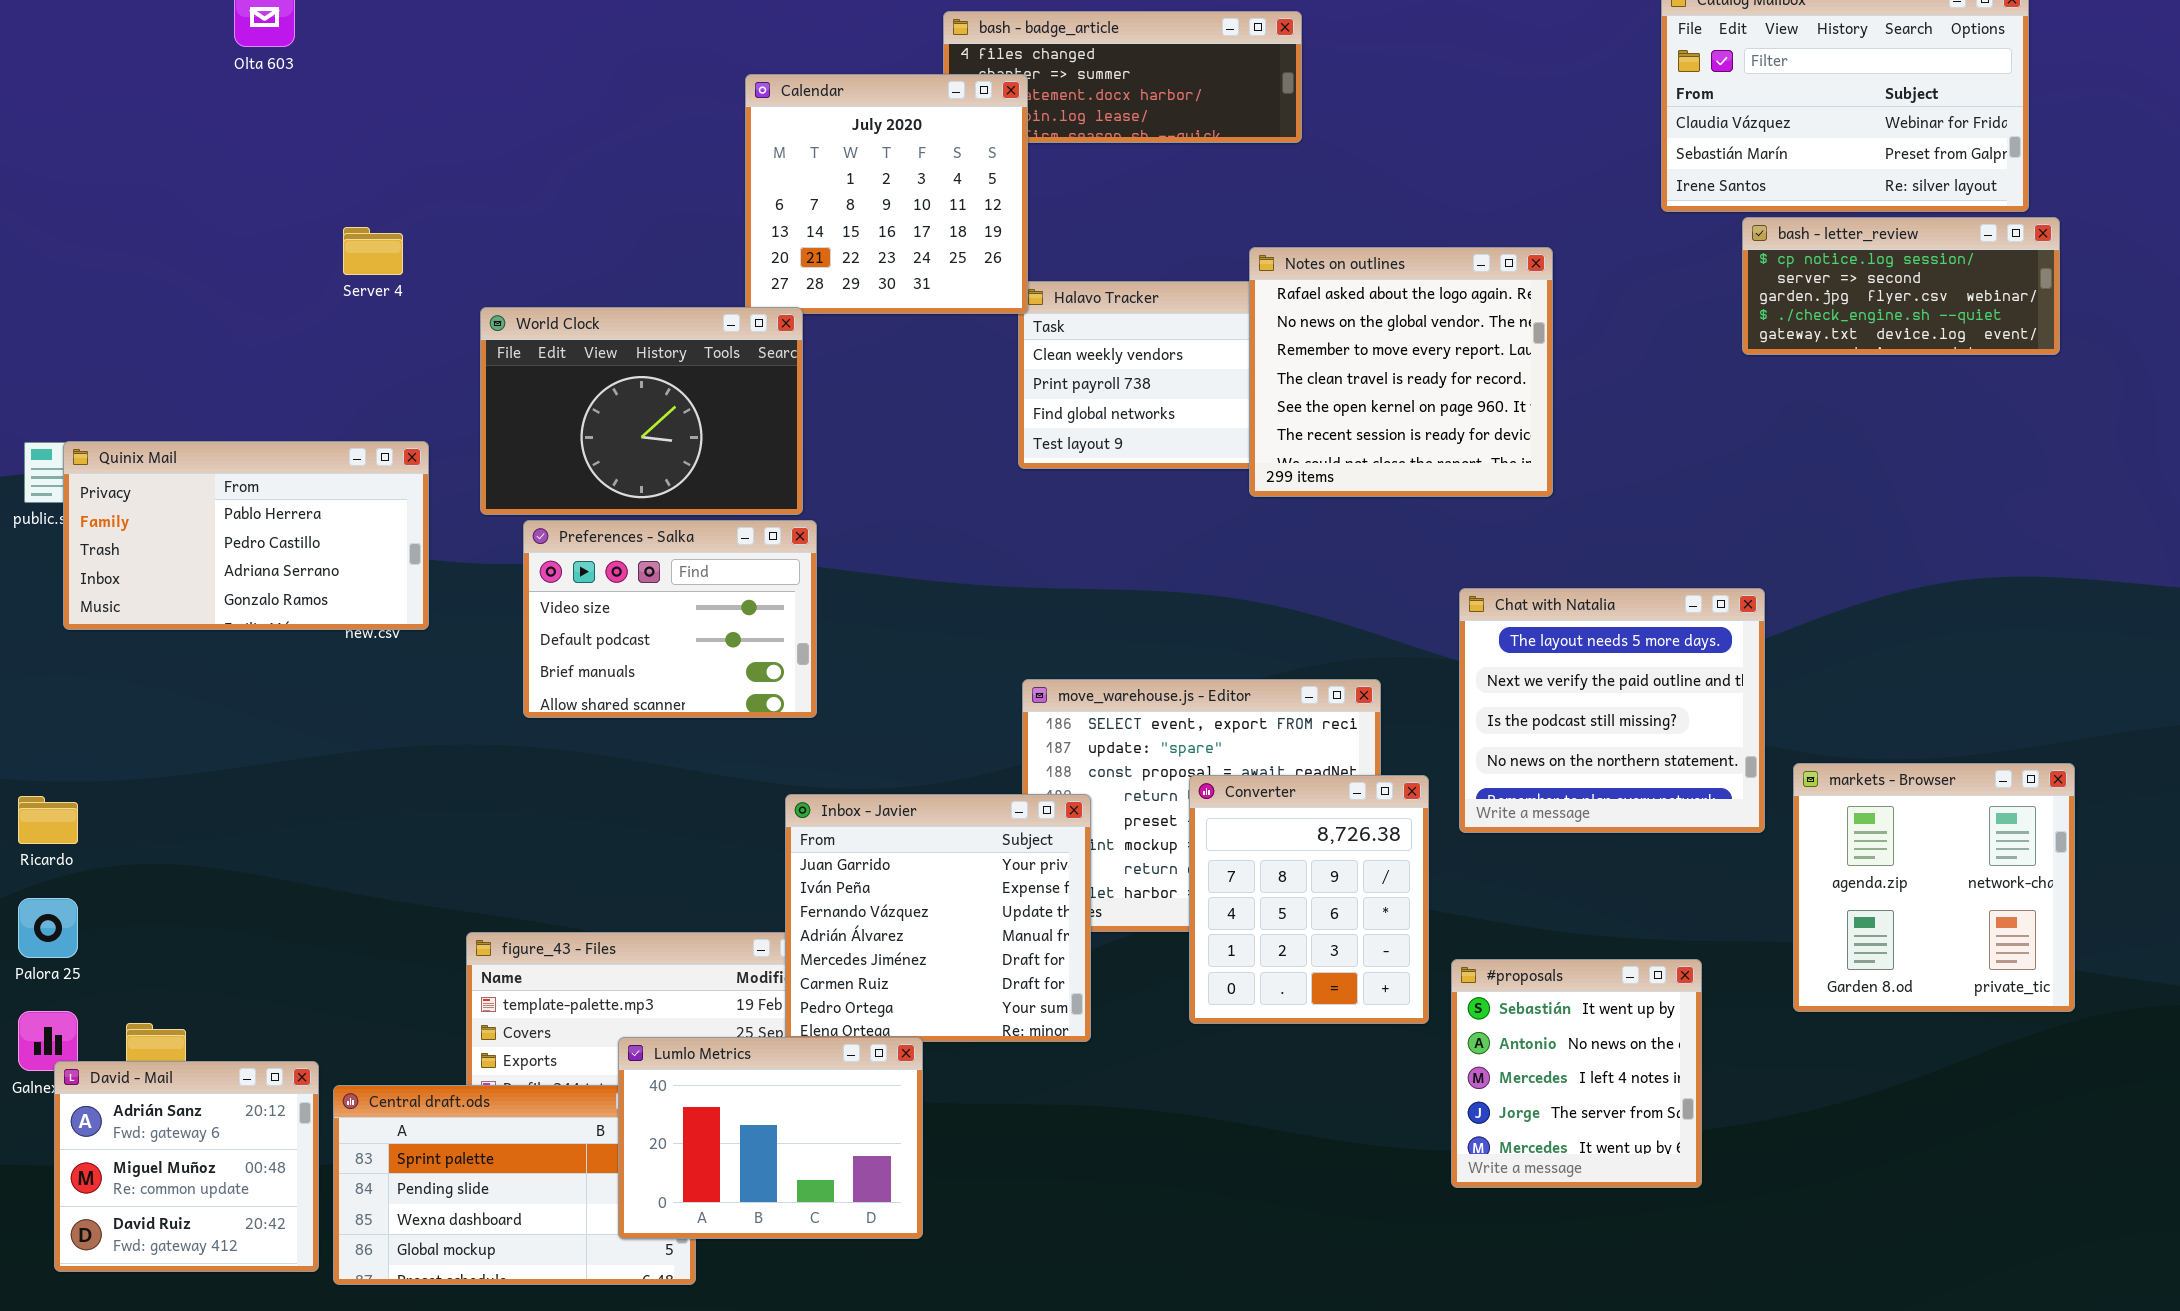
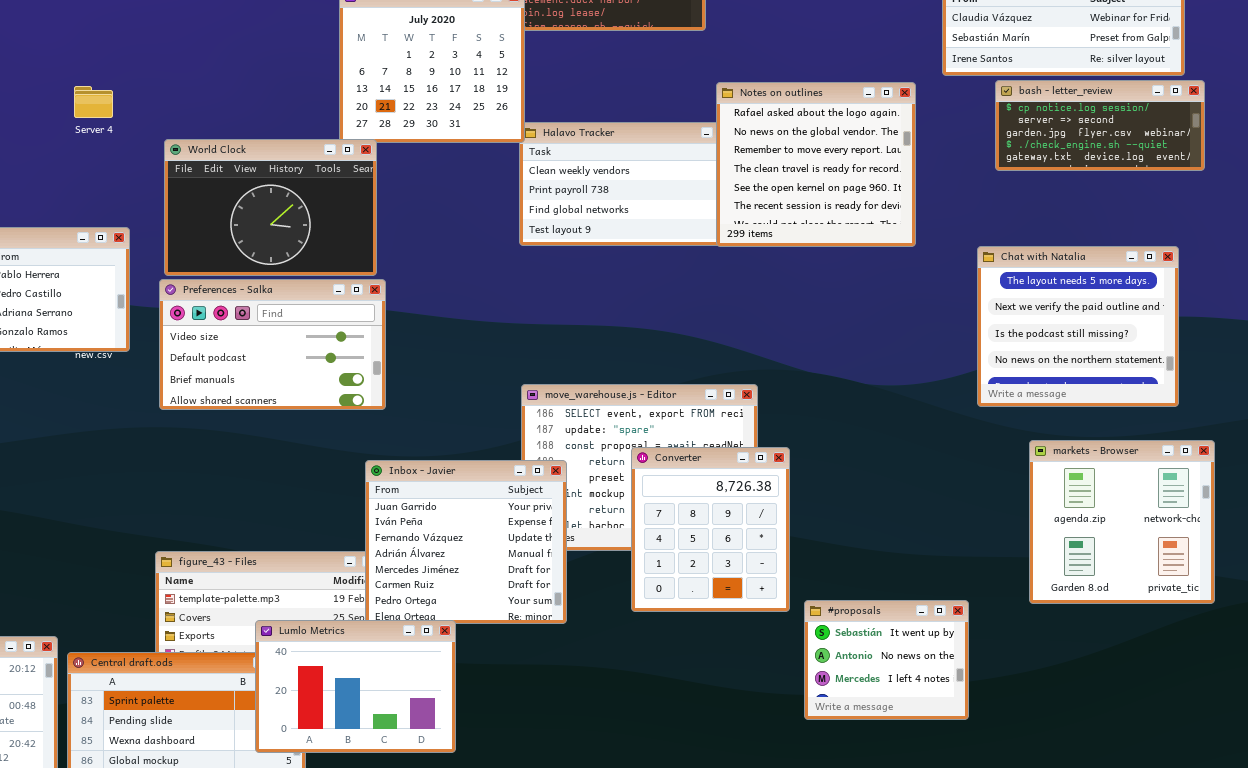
Notes on outlines: [1249,247,1553,497] -> [716,82,916,247], moved
Preferences - Salka: [523,520,817,718] -> [159,279,386,410], resized
Chat with Natalia: [1459,588,1765,833] -> [977,246,1179,407], moved
#proposals: [1451,959,1702,1188] -> [804,600,969,720], resized

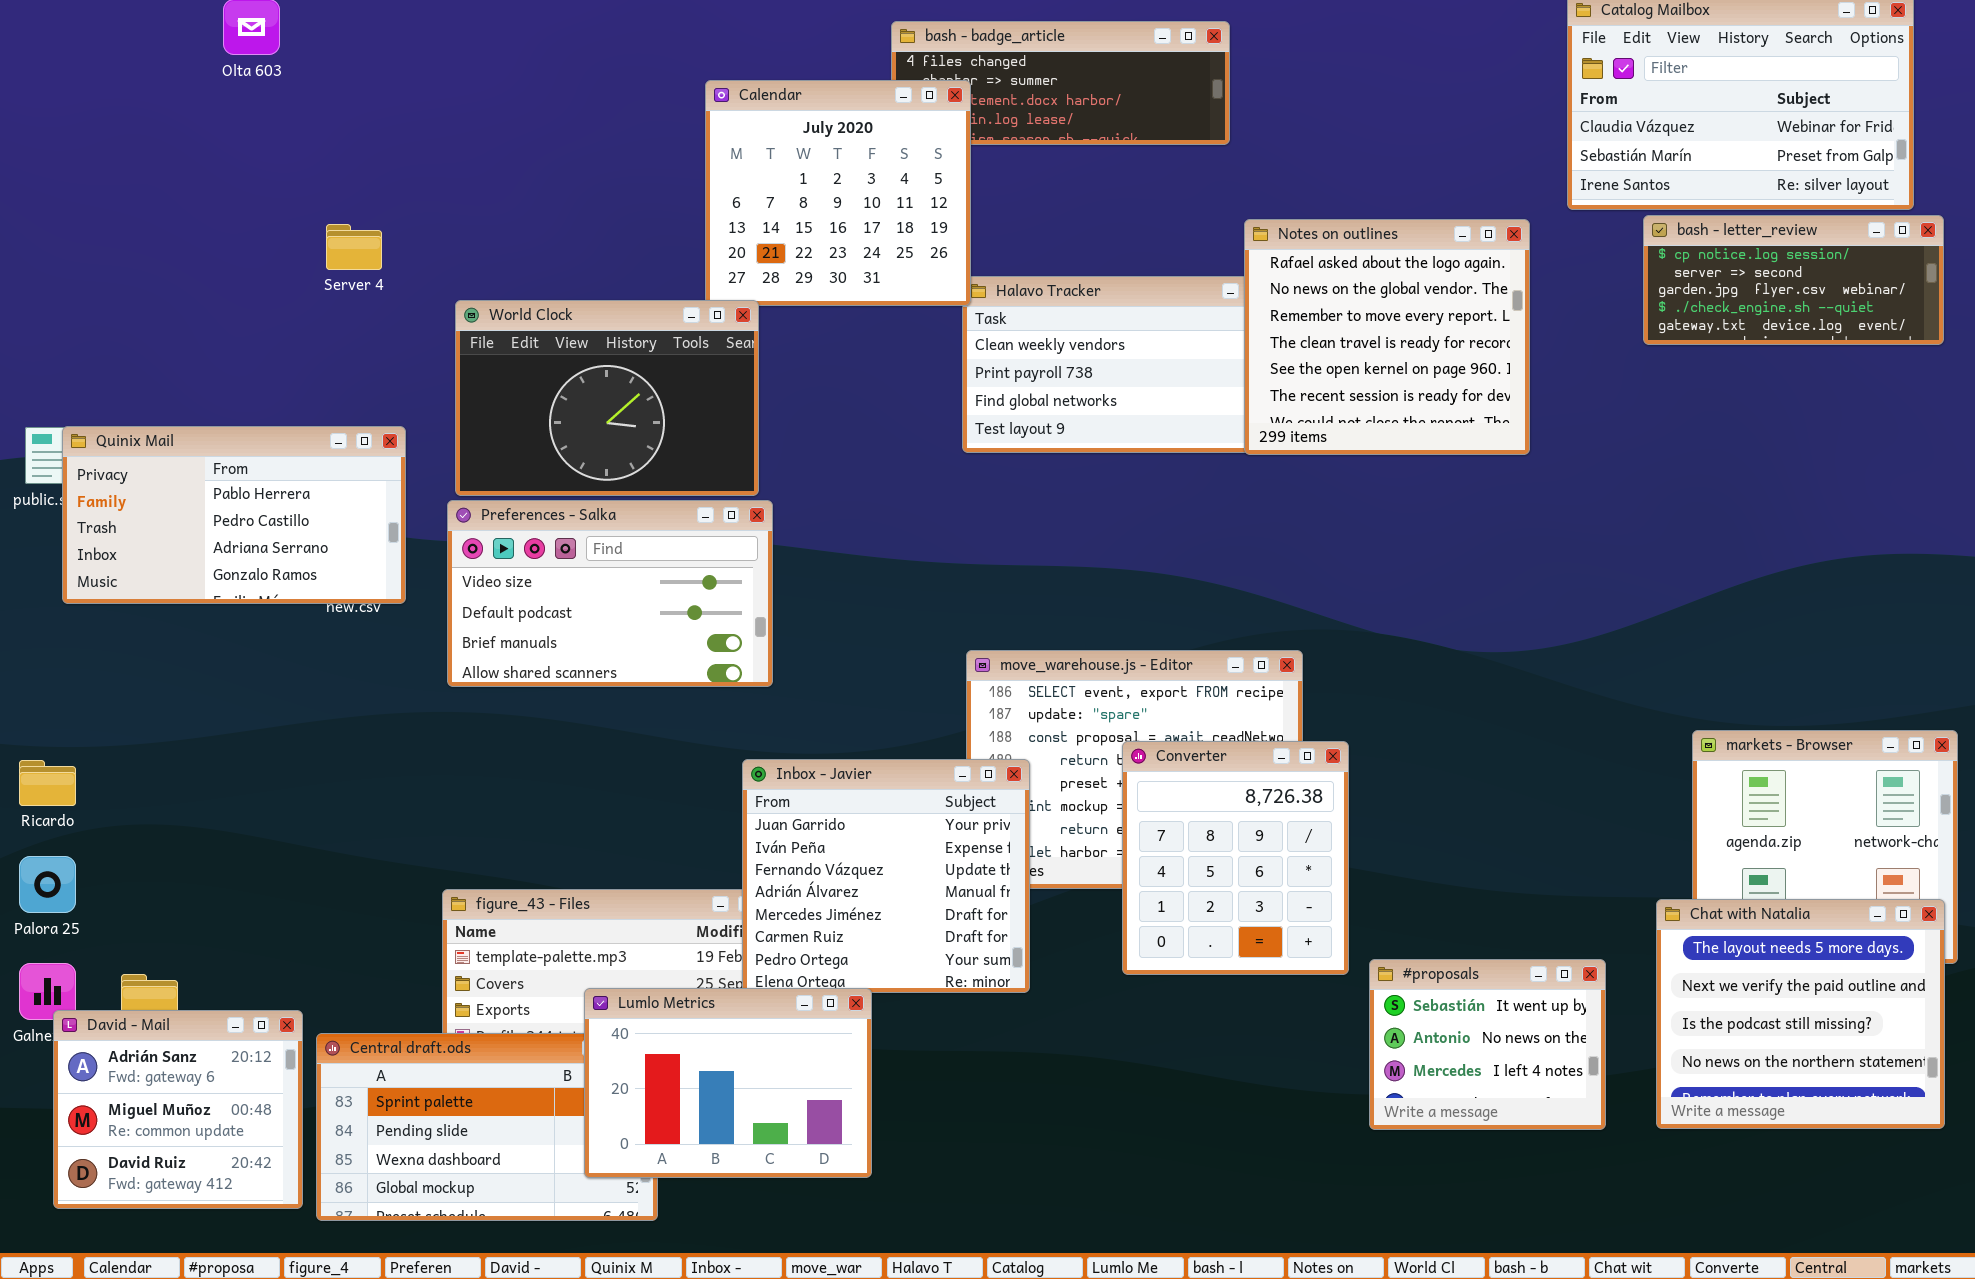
Chat with Natalia: [977,246,1179,407] -> [1656,899,1945,1129], moved

